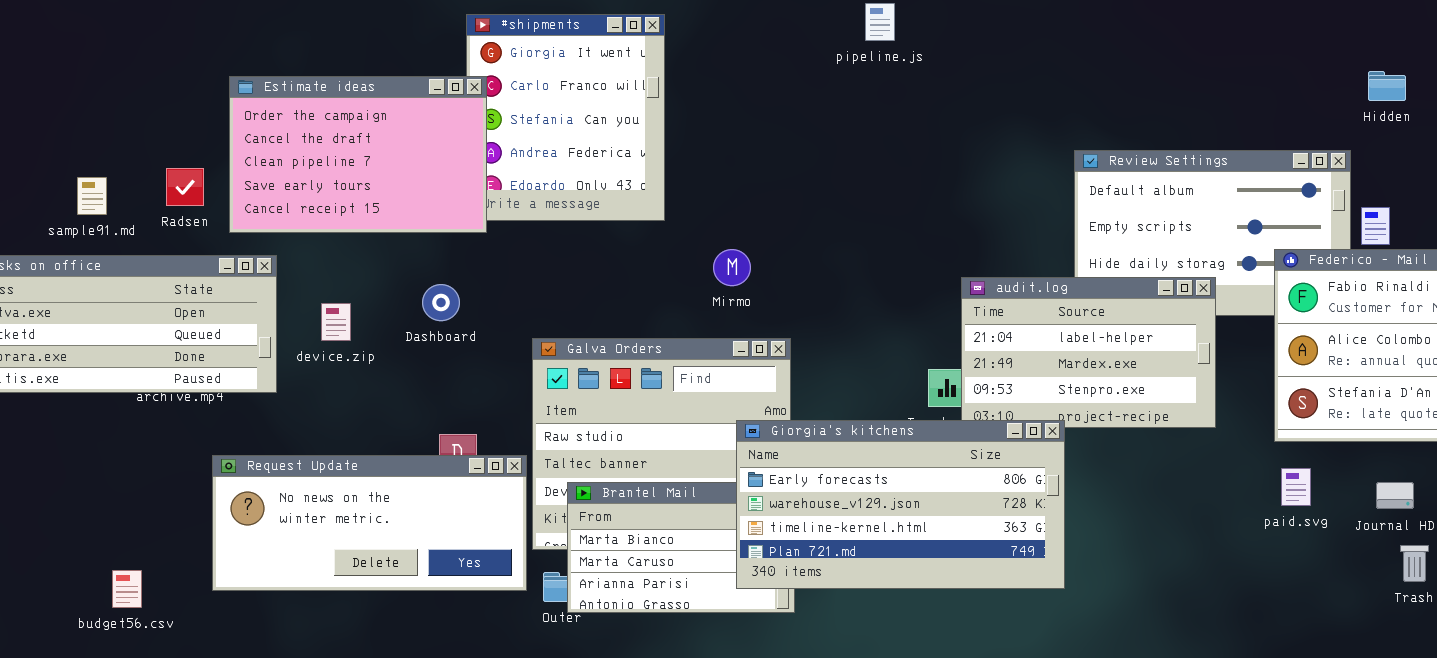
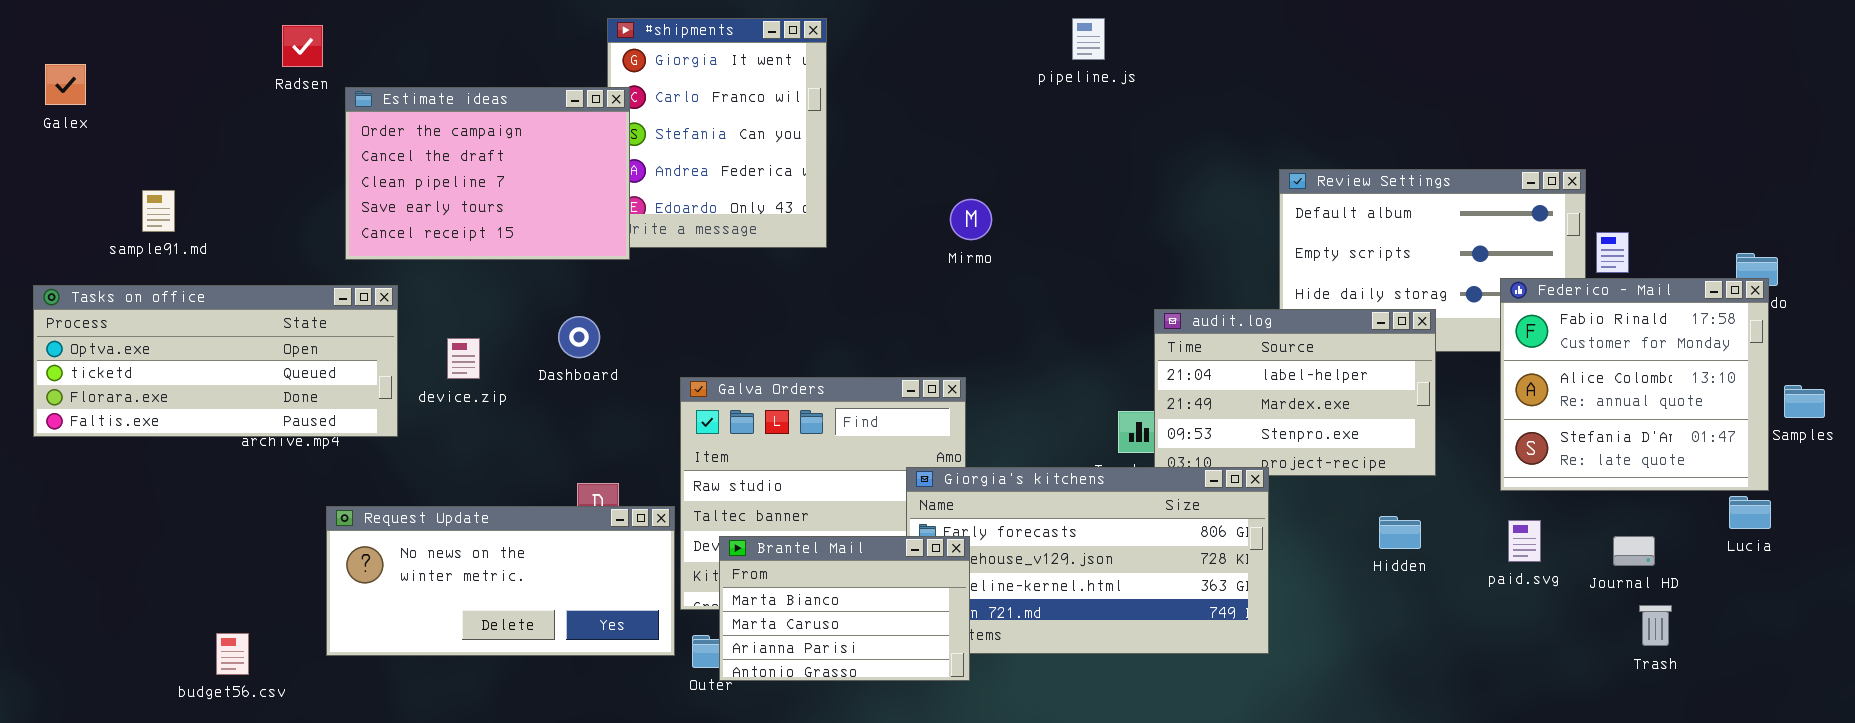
pipeline.js: [865,3,895,41] -> [1072,18,1105,60], moved
Hidden: [1368,71,1406,101] -> [1379,516,1421,549], moved
Radsen: [166,168,204,206] -> [282,25,323,67], moved
sample91.md: [77,177,107,215] -> [142,190,175,232], moved
Mirmo: [713,249,751,286] -> [950,199,992,240], moved
Brantel Mail: [567,482,795,613] -> [719,536,970,681], raised

